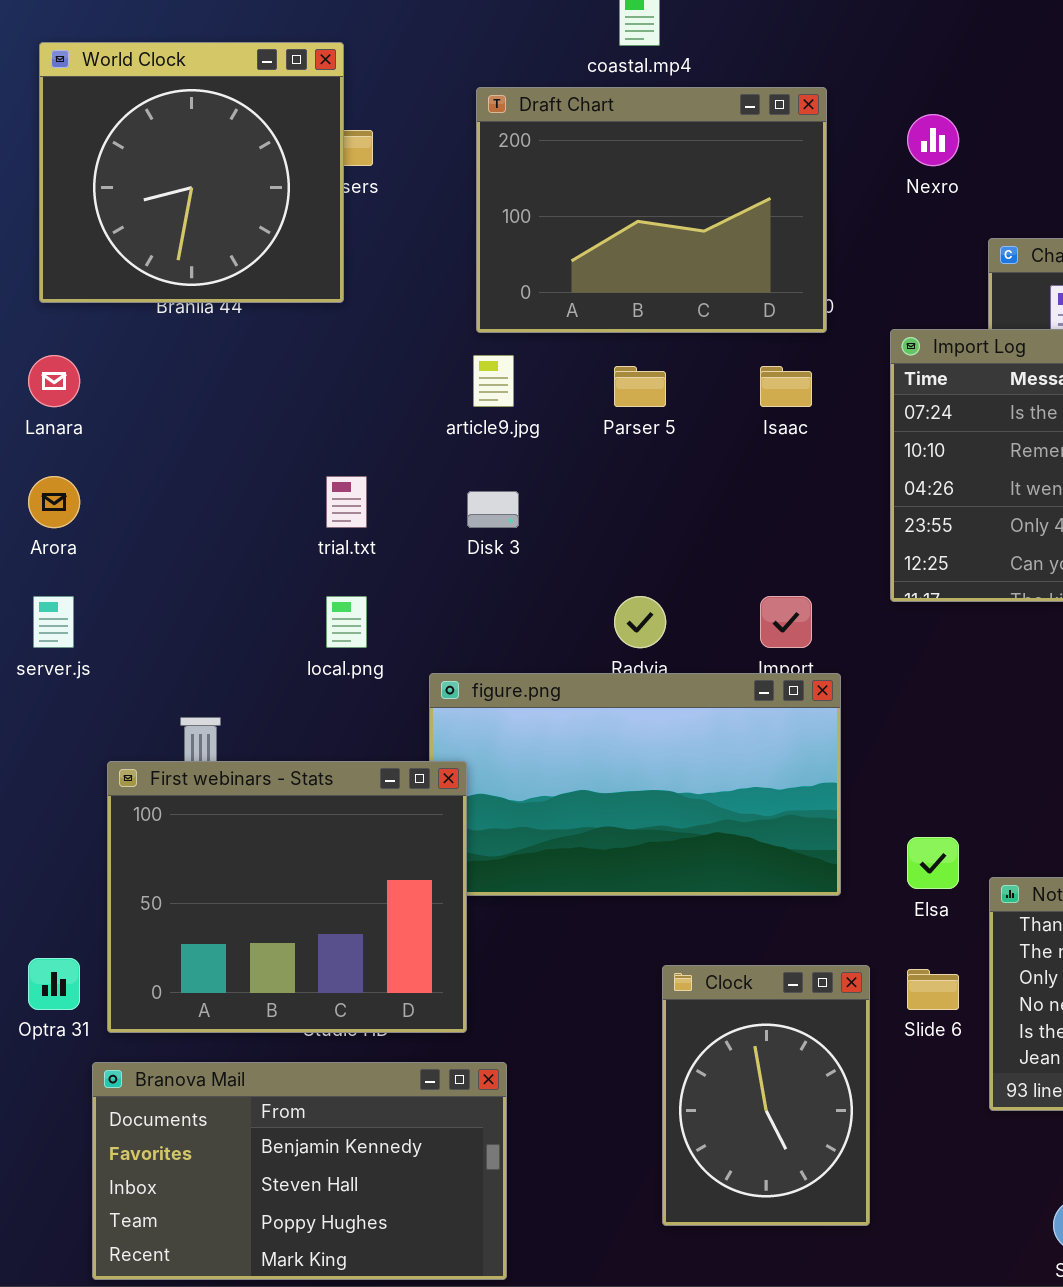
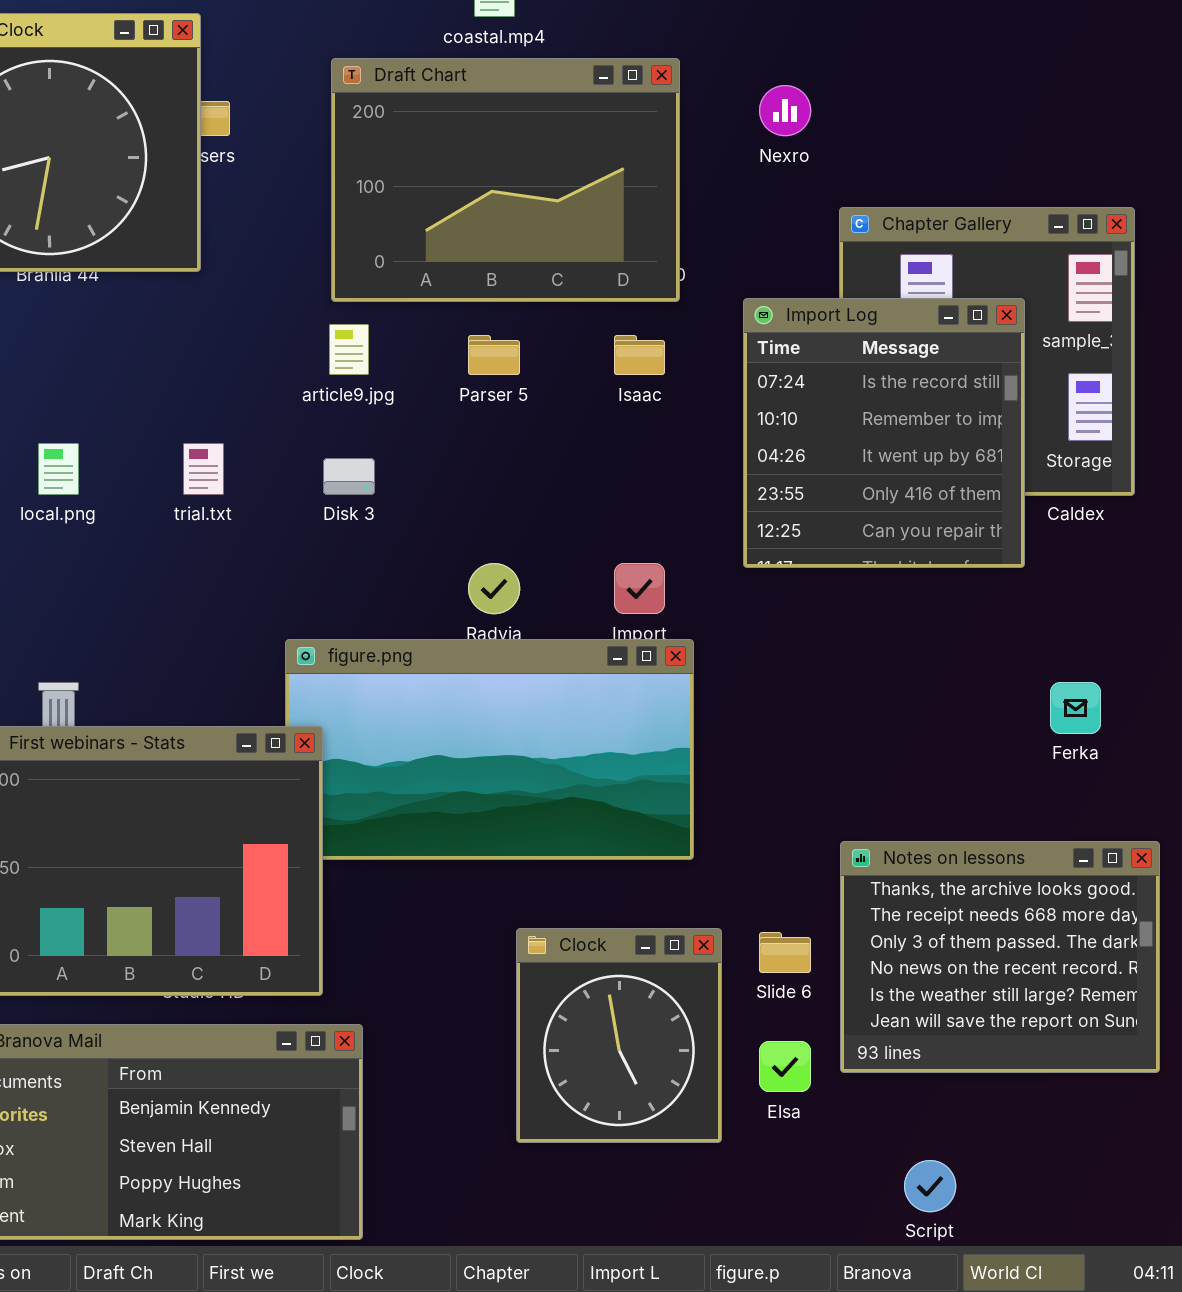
local.png: [326,596,367,648] -> [38,443,79,495], moved
Elsa: [907,837,959,889] -> [759,1041,811,1092], moved
Clock: [662,965,870,1226] -> [516,928,722,1143], resized

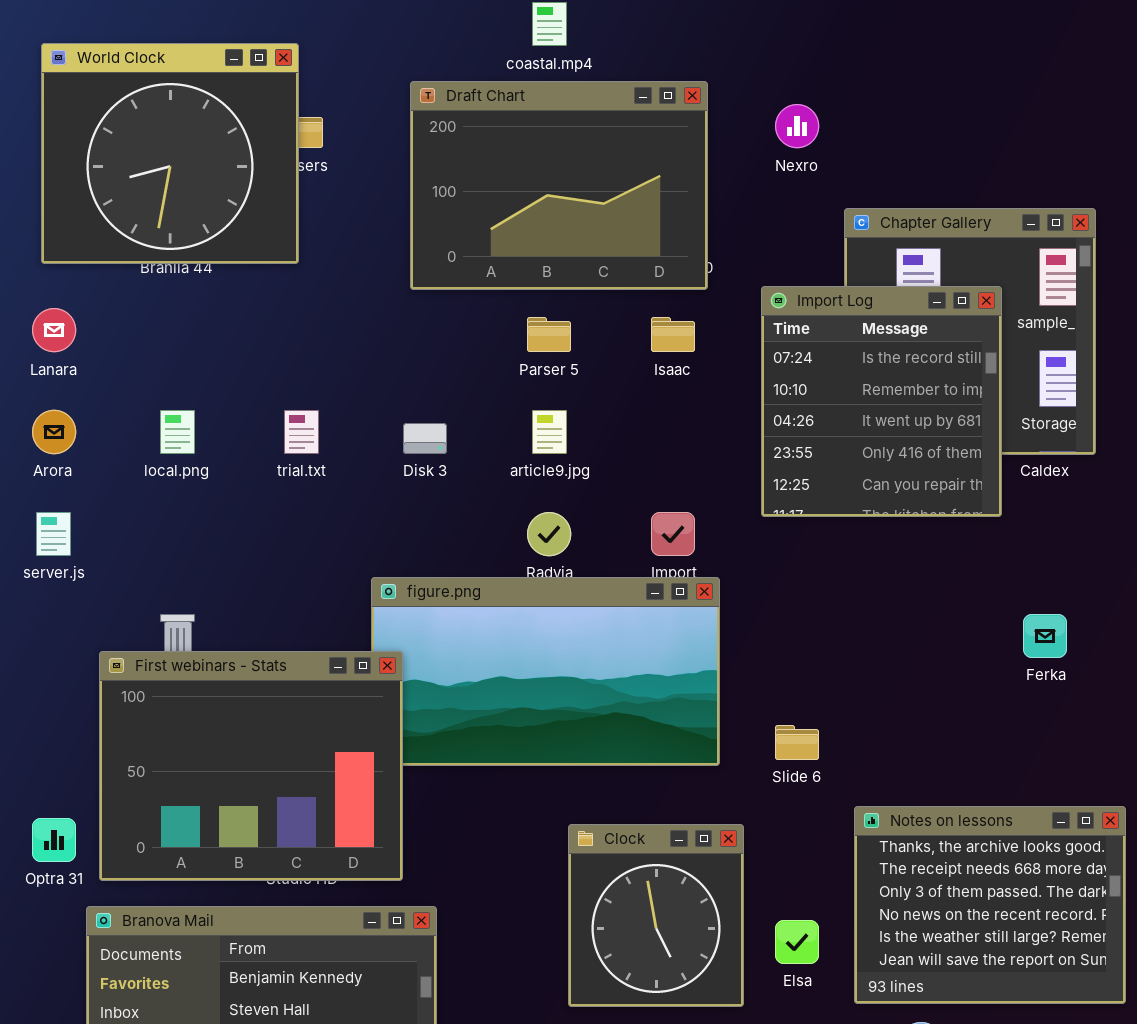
article9.jpg: [329,324,369,375] -> [532,410,567,454], moved
Notes on lessons: [840,841,1160,1073] -> [854,806,1126,1004], moved
Slide 6: [759,932,811,973] -> [775,725,819,760], moved

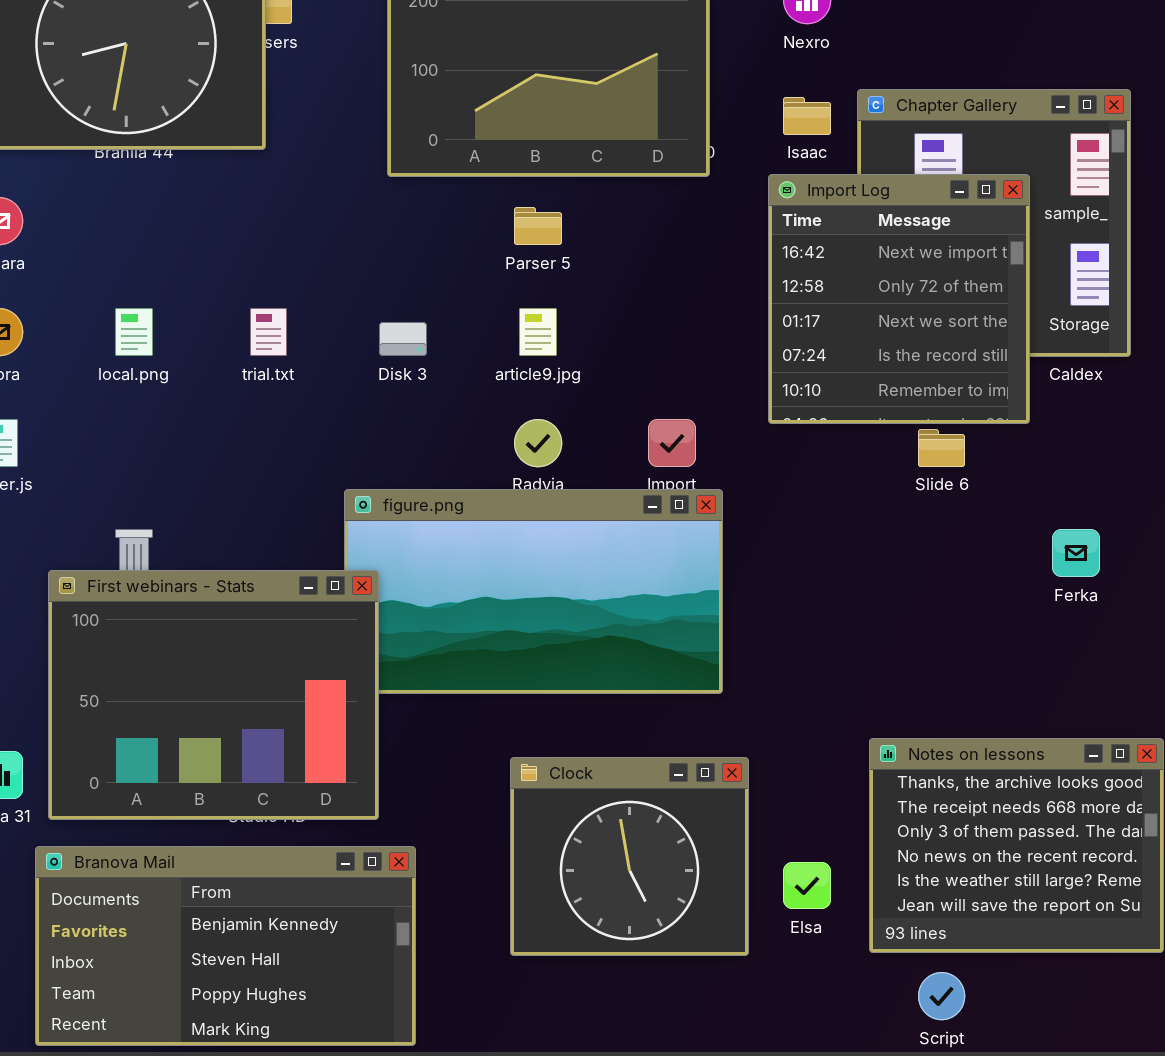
Import Log: [761,286,1002,517] -> [768,174,1030,424], scrolled up 3 rows
Isaac: [651,317,695,352] -> [783,97,831,135], moved
Slide 6: [775,725,819,760] -> [918,429,965,467], moved
Clock: [568,824,744,1007] -> [510,757,749,956], resized

